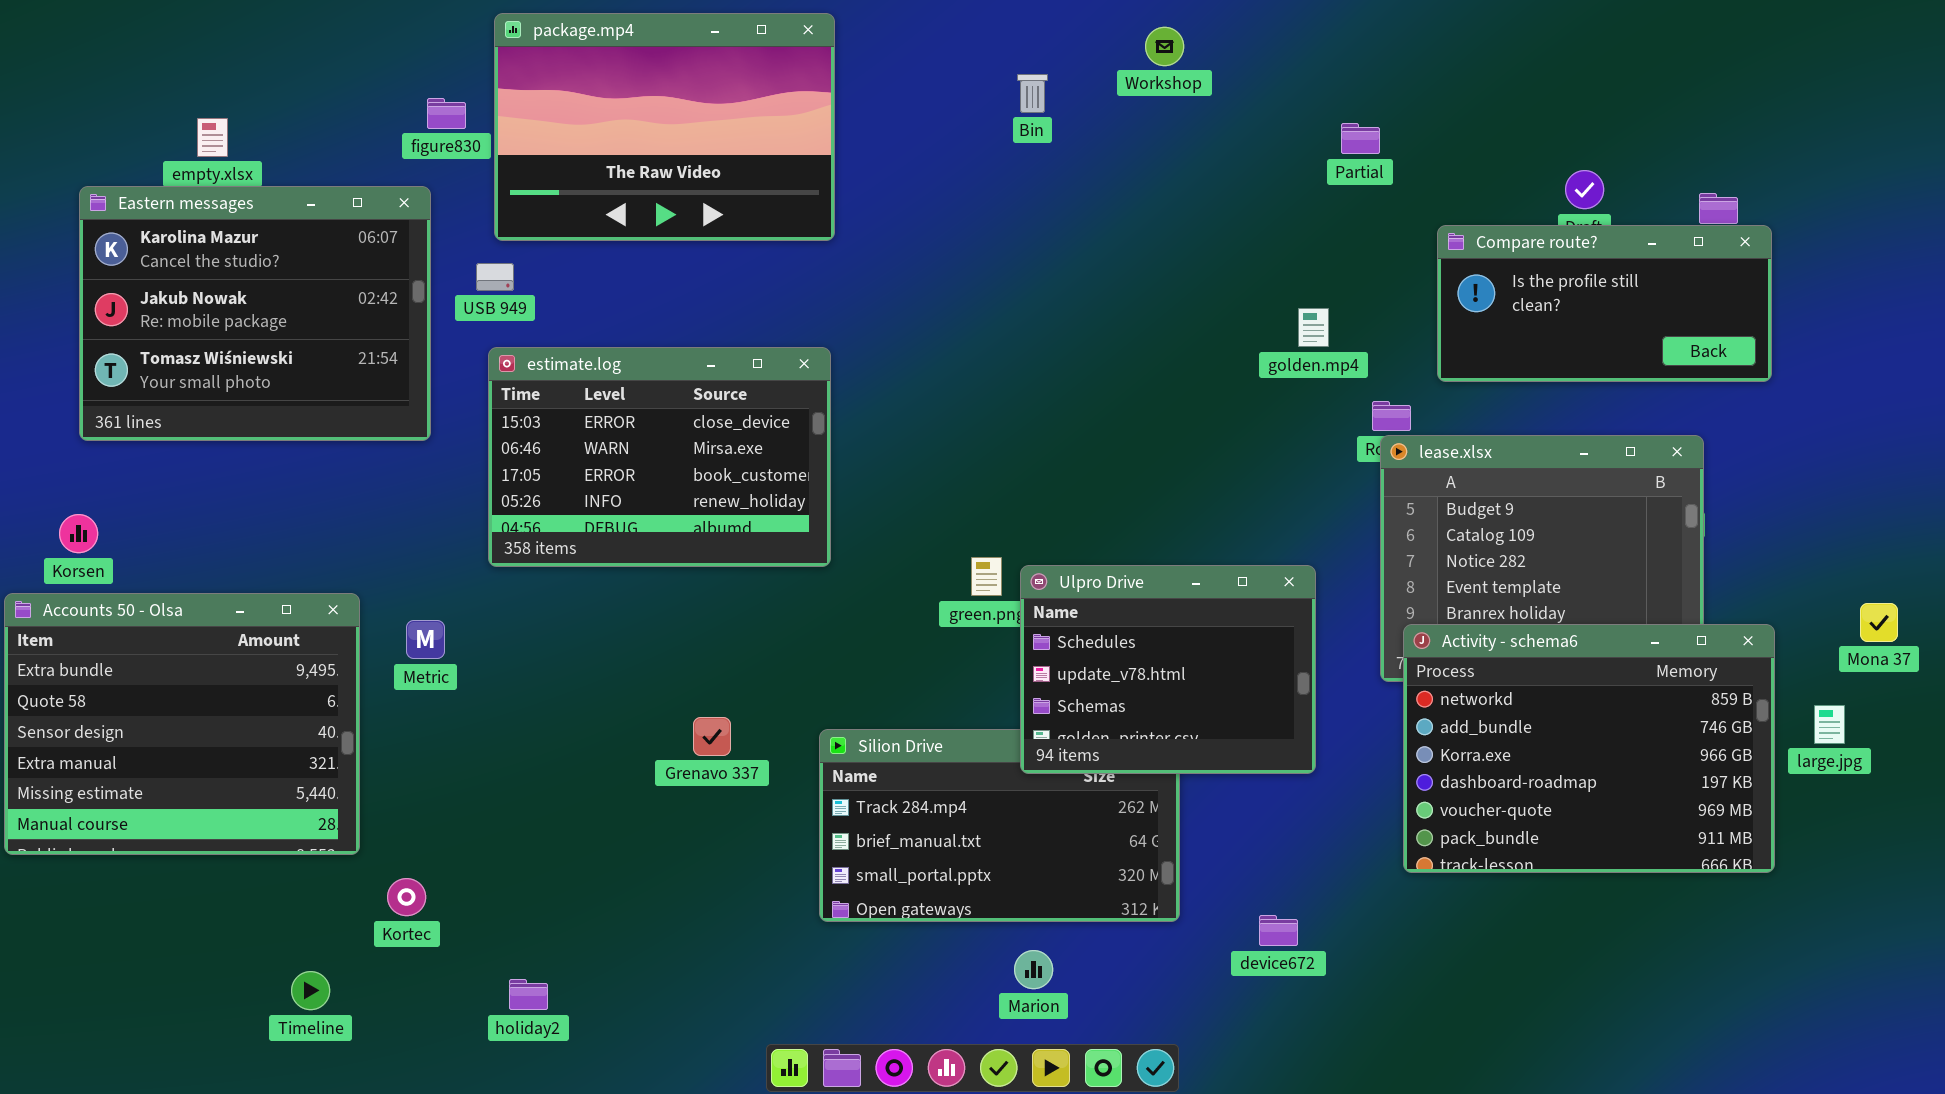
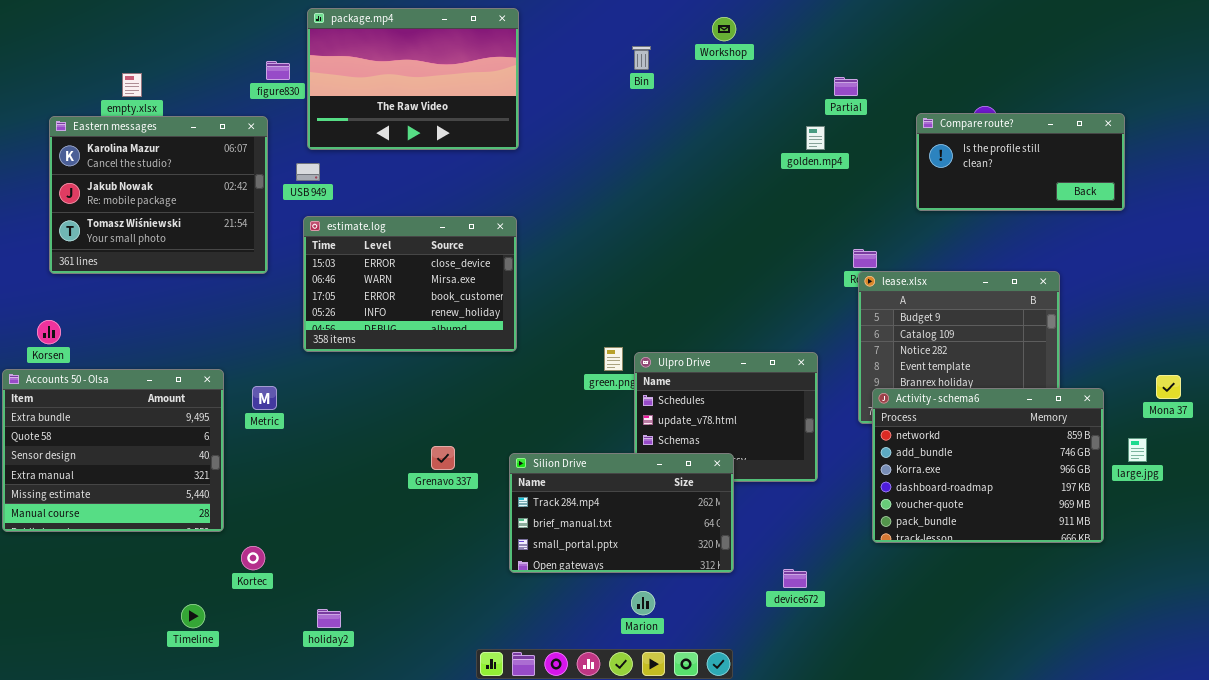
Compare route?: [1437,225,1772,382] -> [916,113,1125,211], moved
golden.mp4: [1298,308,1329,347] -> [806,126,825,150], moved
Silion Drive: [819,729,1180,922] -> [509,453,734,573], raised

